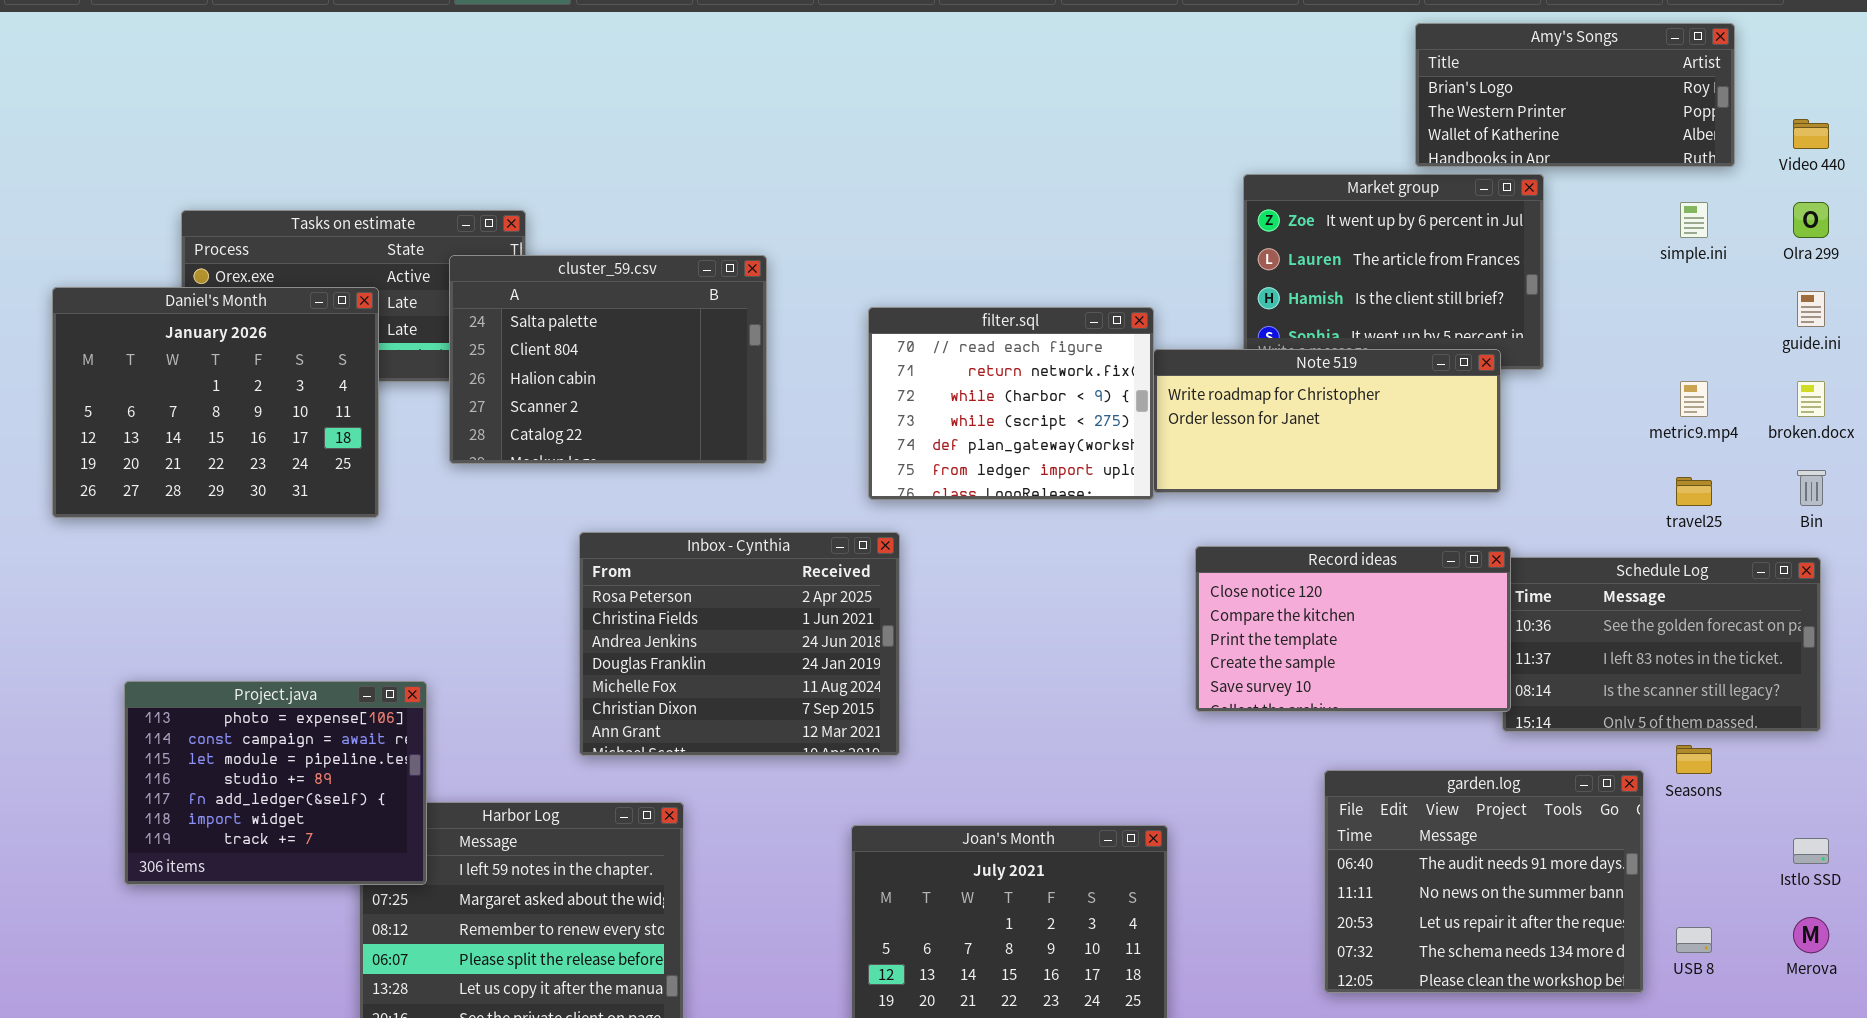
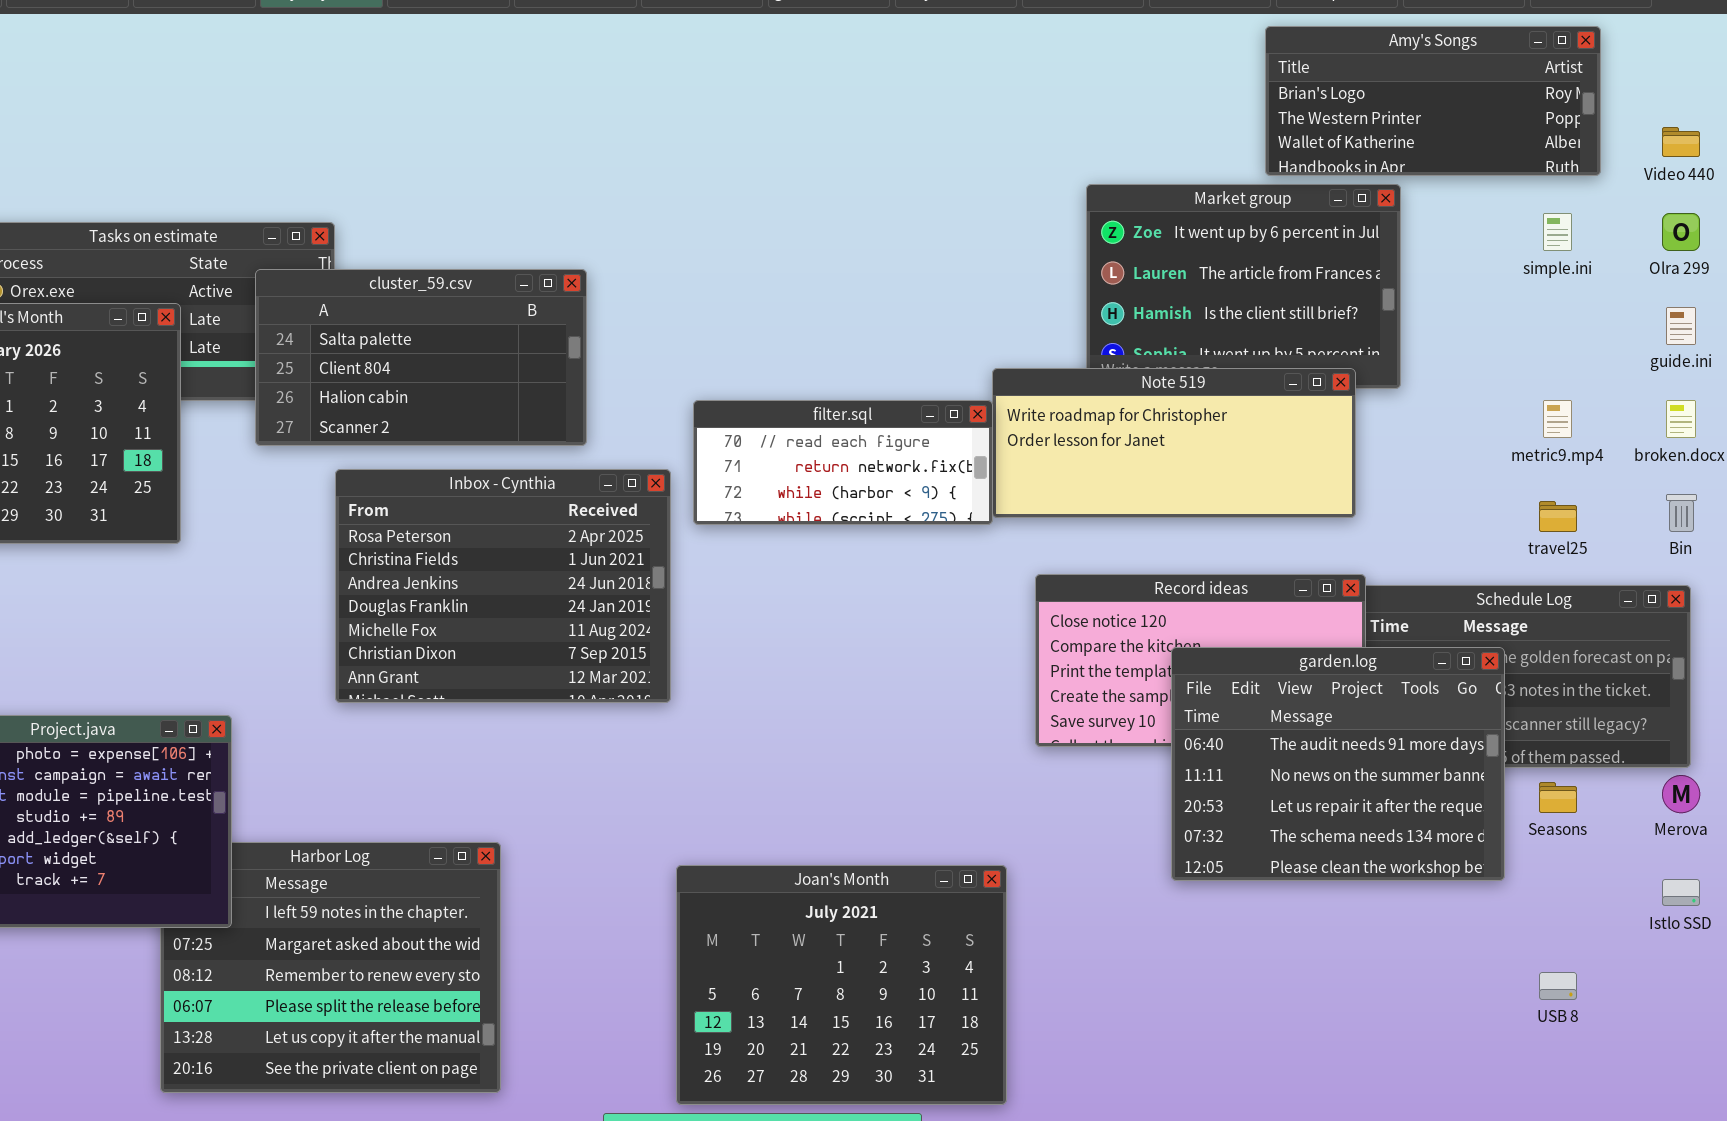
cluster_59.csv: [449,255,767,464] -> [255,269,587,446], resized
filter.sql: [868,307,1154,500] -> [693,400,993,525], resized
Inbox - Cynthia: [579,532,900,756] -> [335,469,671,703], moved
garden.log: [1324,770,1644,993] -> [1171,647,1505,881], moved
Merova: [1793,917,1829,953] -> [1662,775,1700,813], moved

